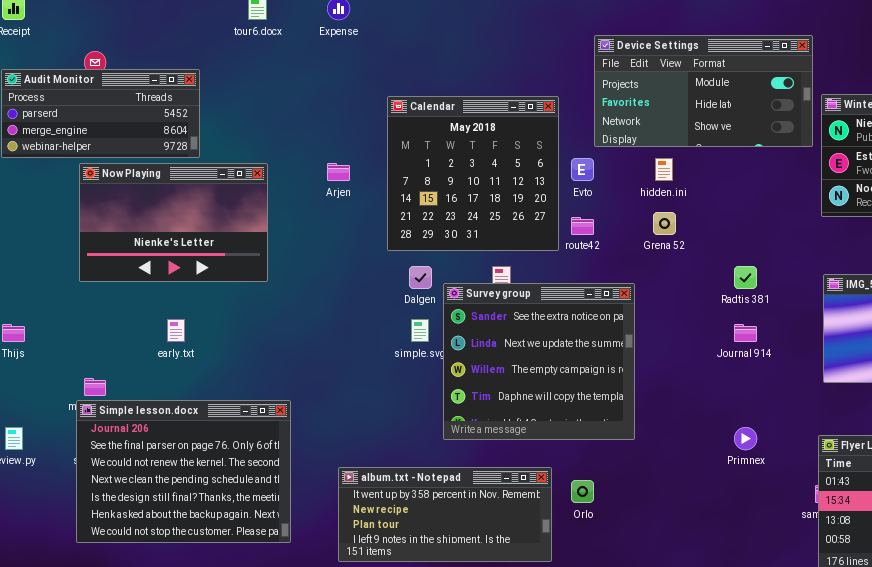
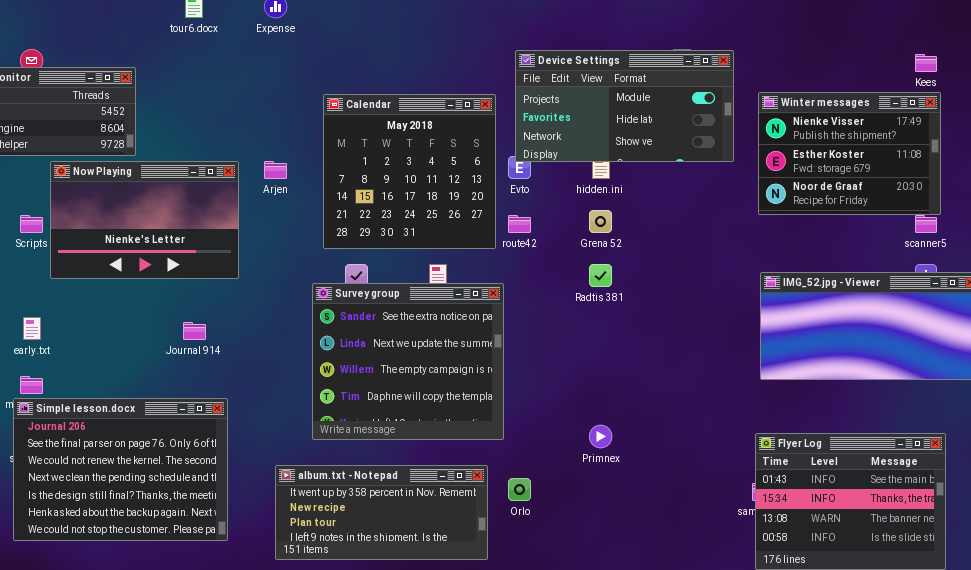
Device Settings: [594,35,813,147] -> [515,50,734,162], moved
Now Playing: [79,163,268,282] -> [50,161,239,279], moved
Radtis 381: [734,266,757,289] -> [589,264,612,287], moved
Survey group: [443,283,635,440] -> [312,283,504,440], moved
early.txt: [167,319,185,342] -> [23,317,41,340], moved
Journal 914: [734,324,757,342] -> [183,322,206,340], moved
Primnex: [734,427,757,450] -> [589,425,612,448], moved

